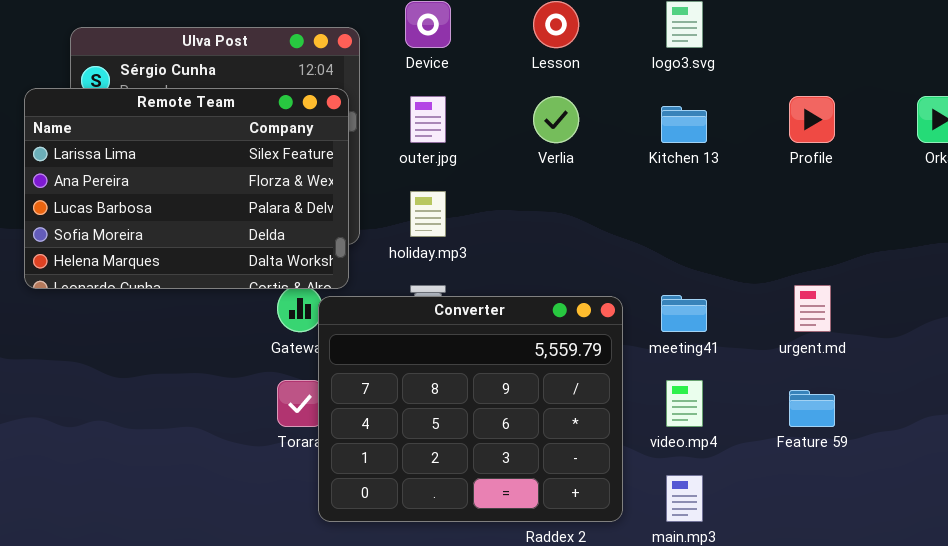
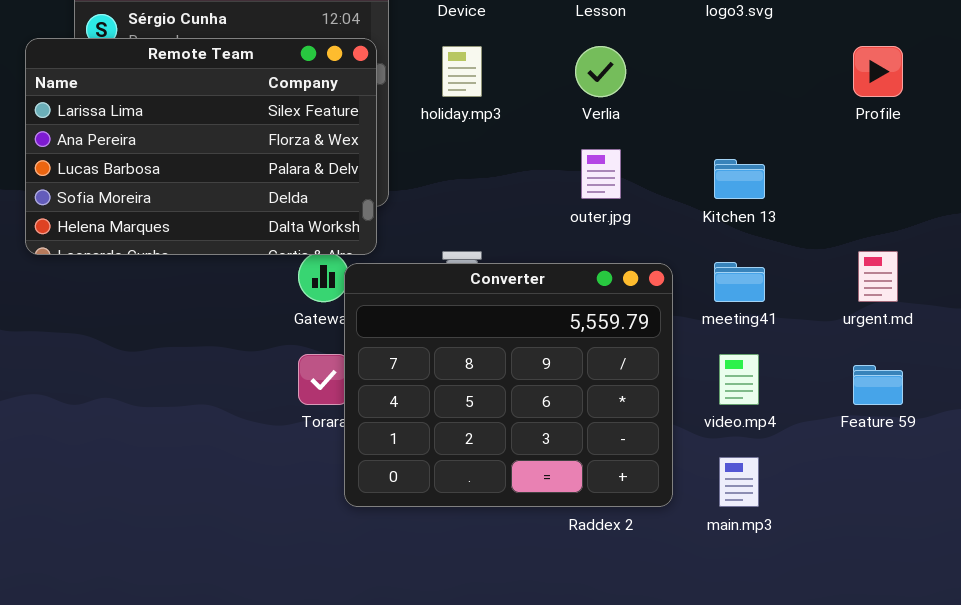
outer.jpg: [410,96,446,143] -> [581,149,621,199], moved
Kitchen 13: [661,106,707,143] -> [714,159,765,199], moved
holiday.mp3: [410,191,446,237] -> [442,46,482,97], moved

